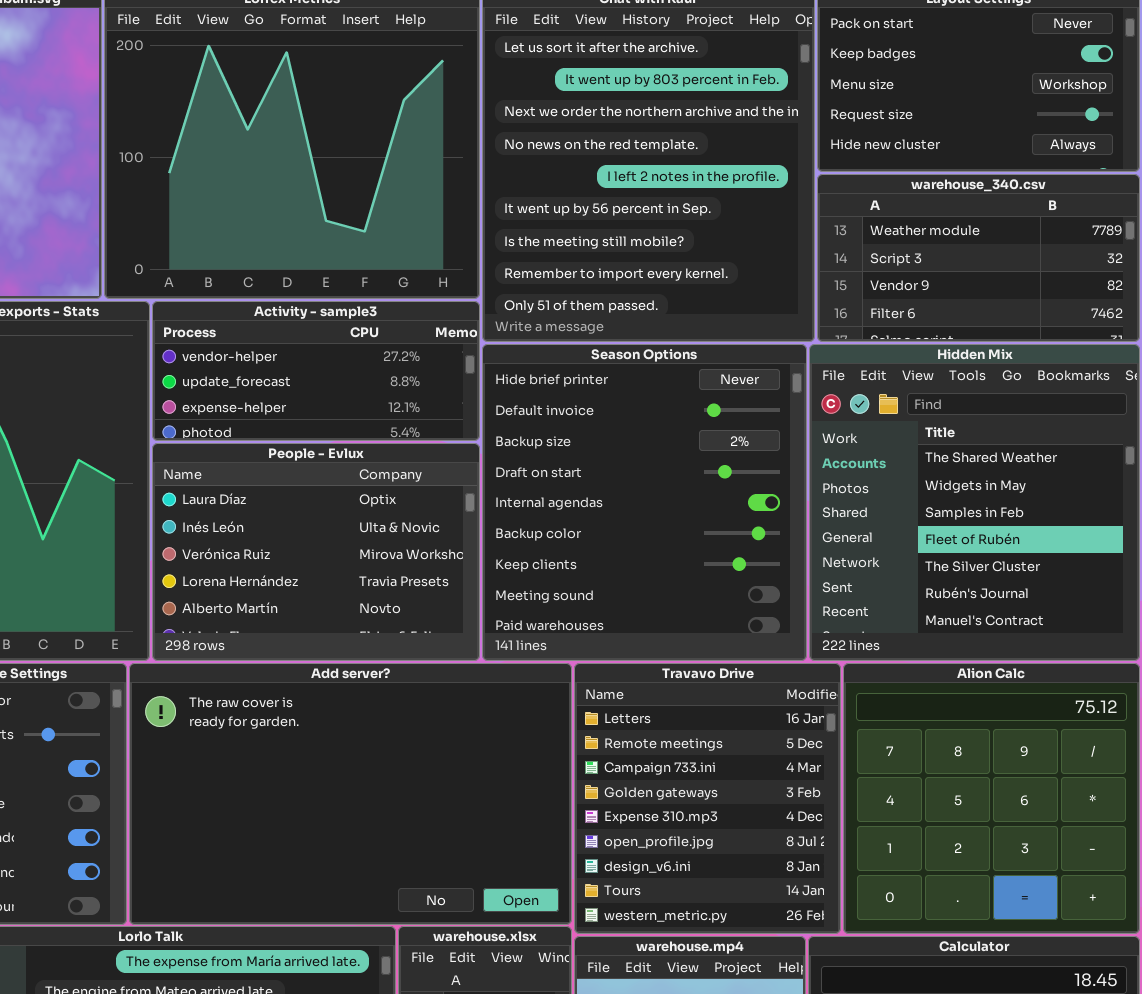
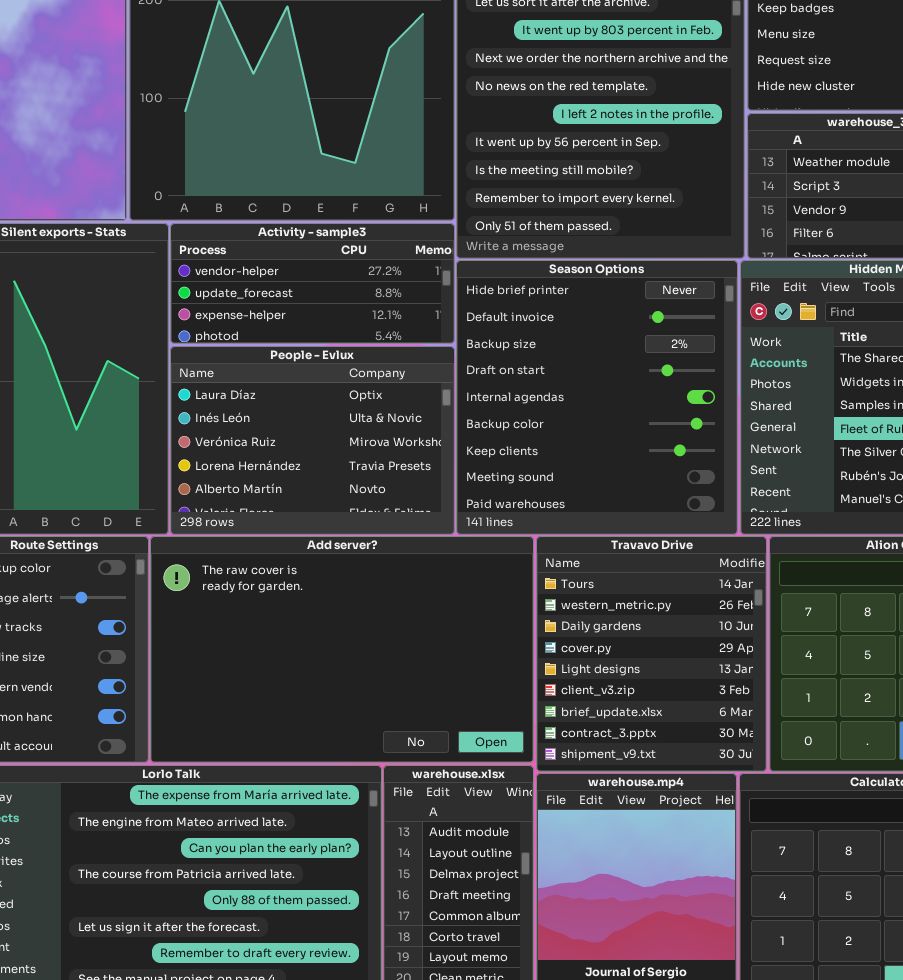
Travavo Drive: [574,663,841,934] -> [536,536,767,772], scrolled down 7 rows

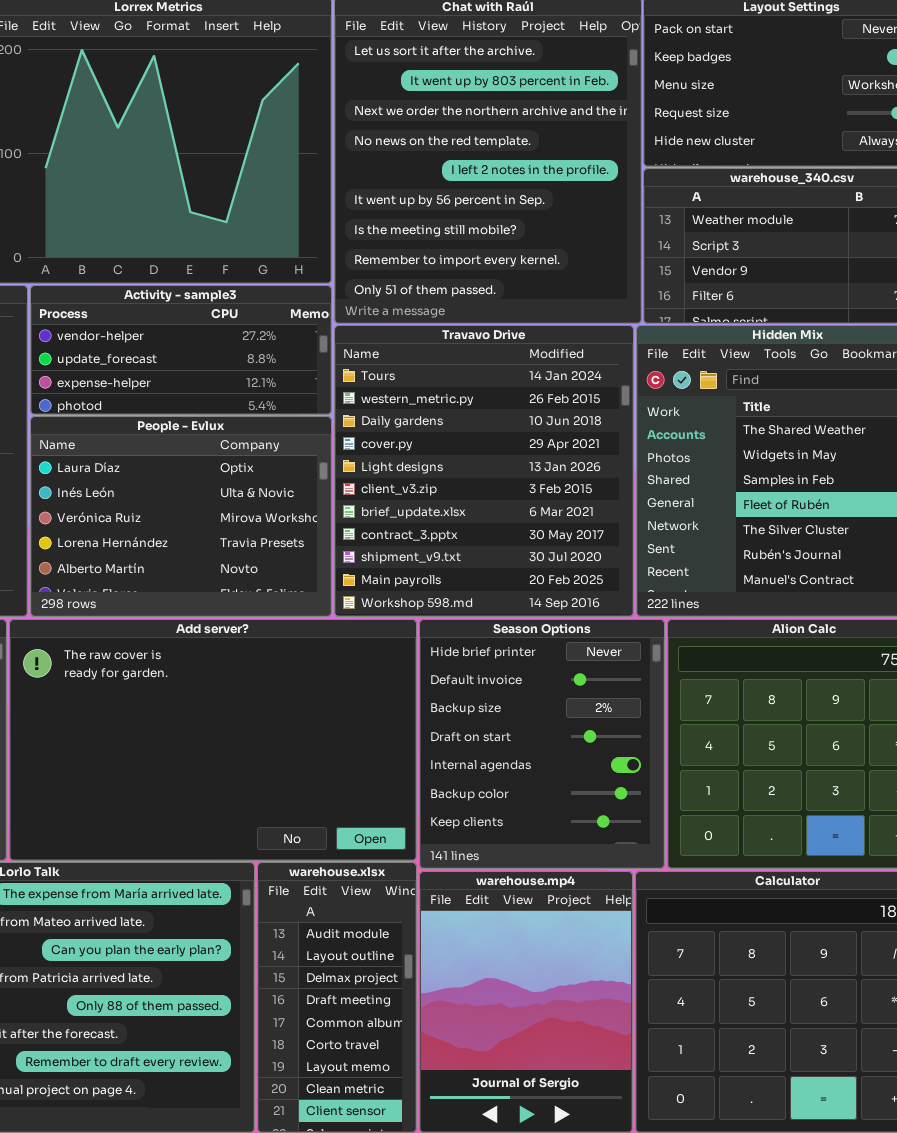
Season Options: [456,260,738,535] -> [419,619,665,869], moved, resized
Travavo Drive: [536,536,767,772] -> [334,325,634,617], moved, resized

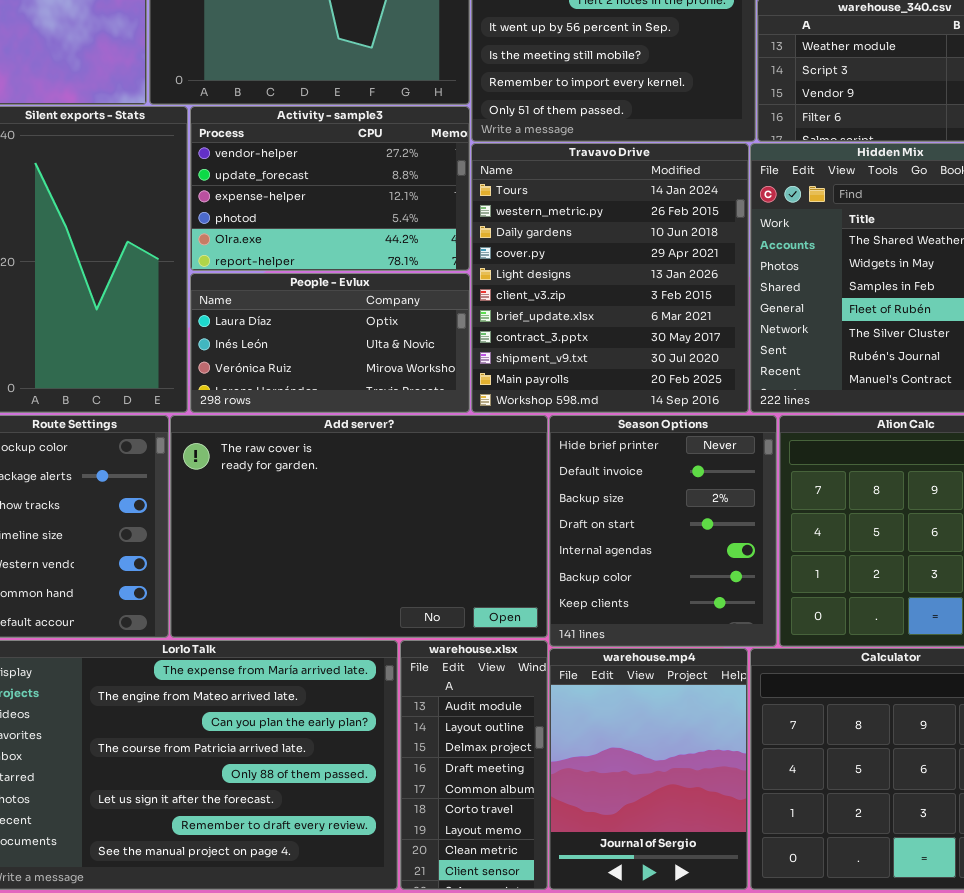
Activity - sample3: [30,285,332,415] -> [190,106,470,271], resized
People - Evlux: [30,416,332,617] -> [190,273,470,413], resized

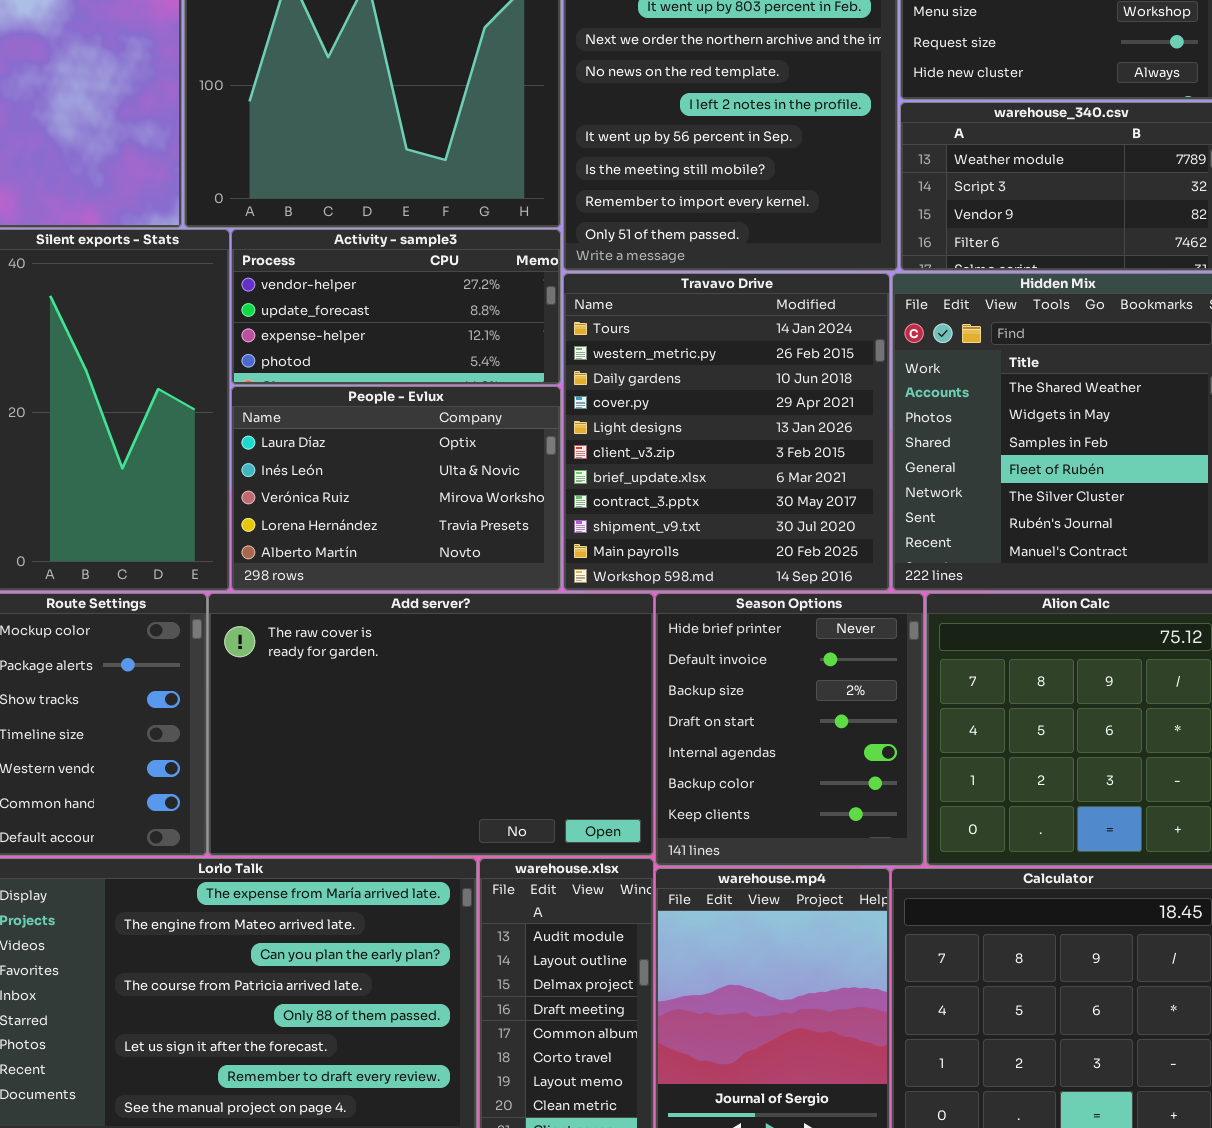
Activity - sample3: [190,106,470,271] -> [231,229,561,385], resized
People - Evlux: [190,273,470,413] -> [231,386,561,591], resized

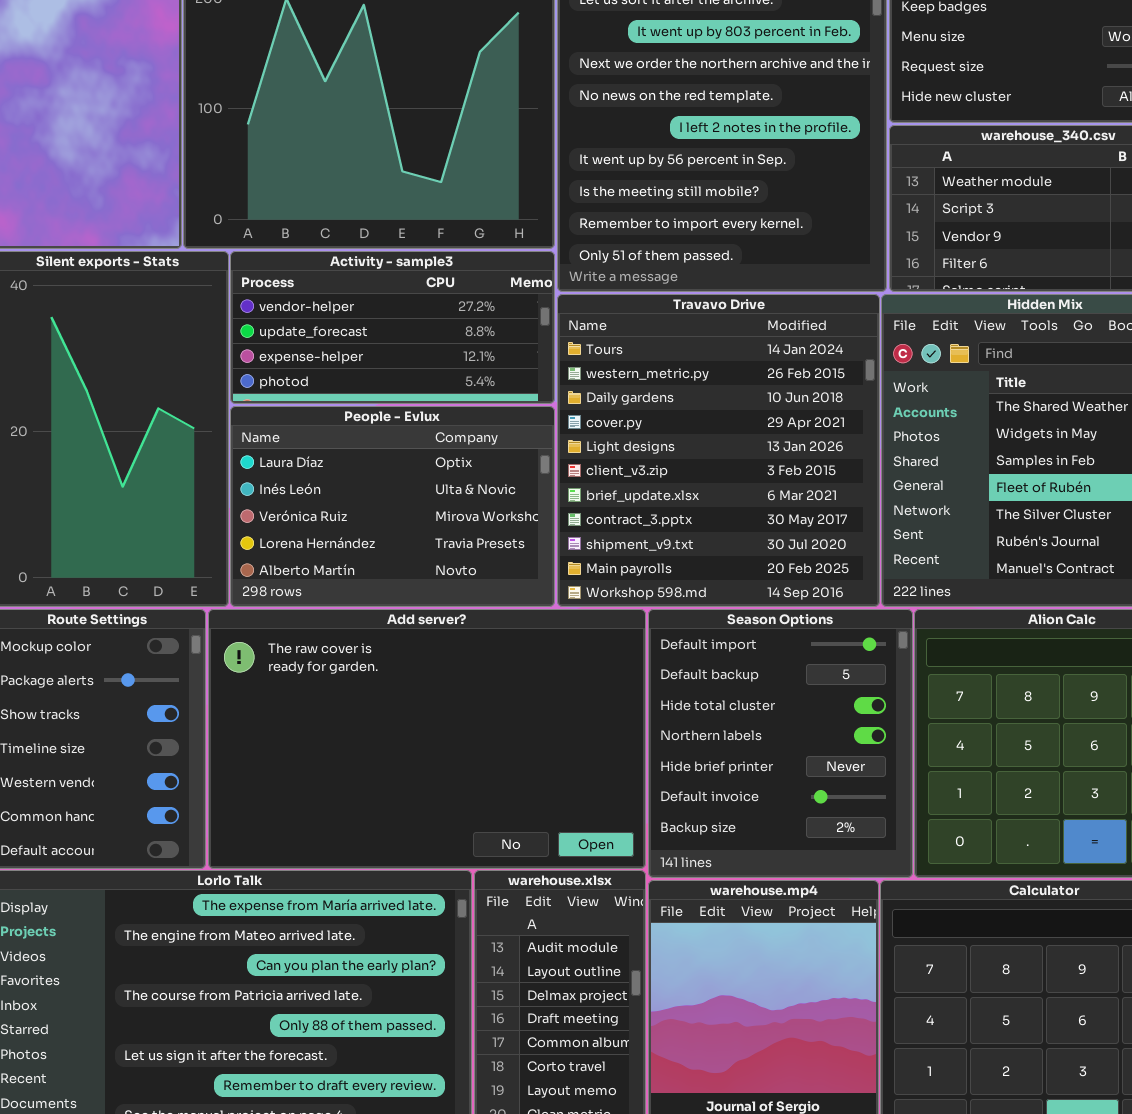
Season Options: [655,593,924,866] -> [648,609,913,878], scrolled up 4 rows

